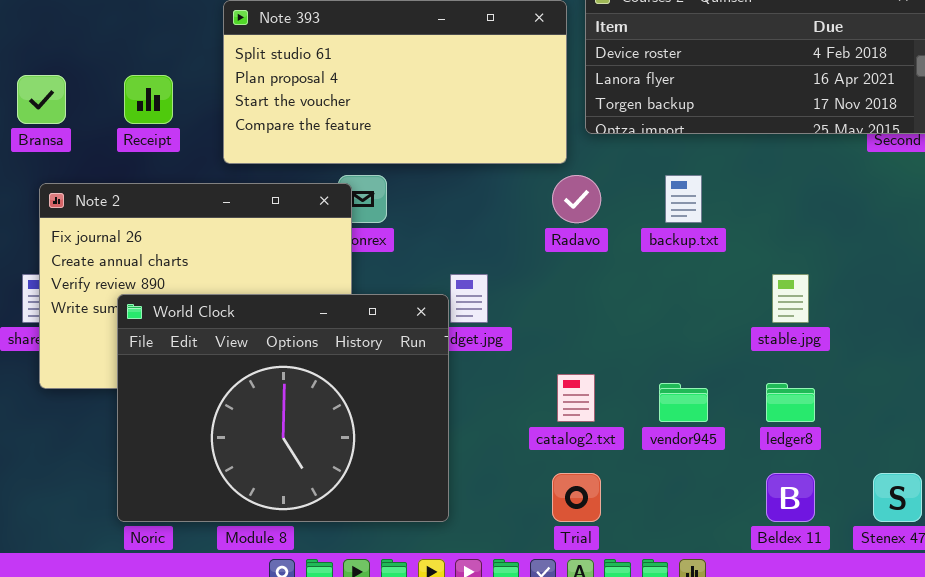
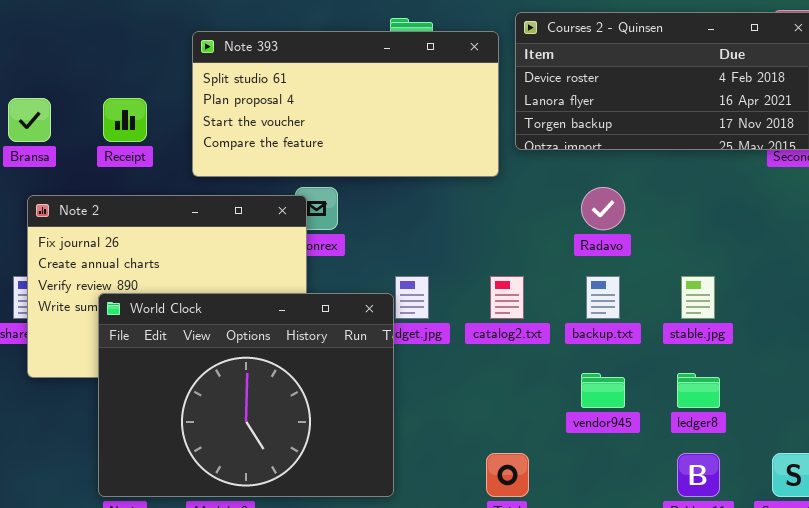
Radavo: [552,175,601,223] -> [581,187,625,230], moved
backup.txt: [665,175,702,223] -> [586,276,620,319], moved
catalog2.txt: [557,374,595,422] -> [490,276,524,319], moved

